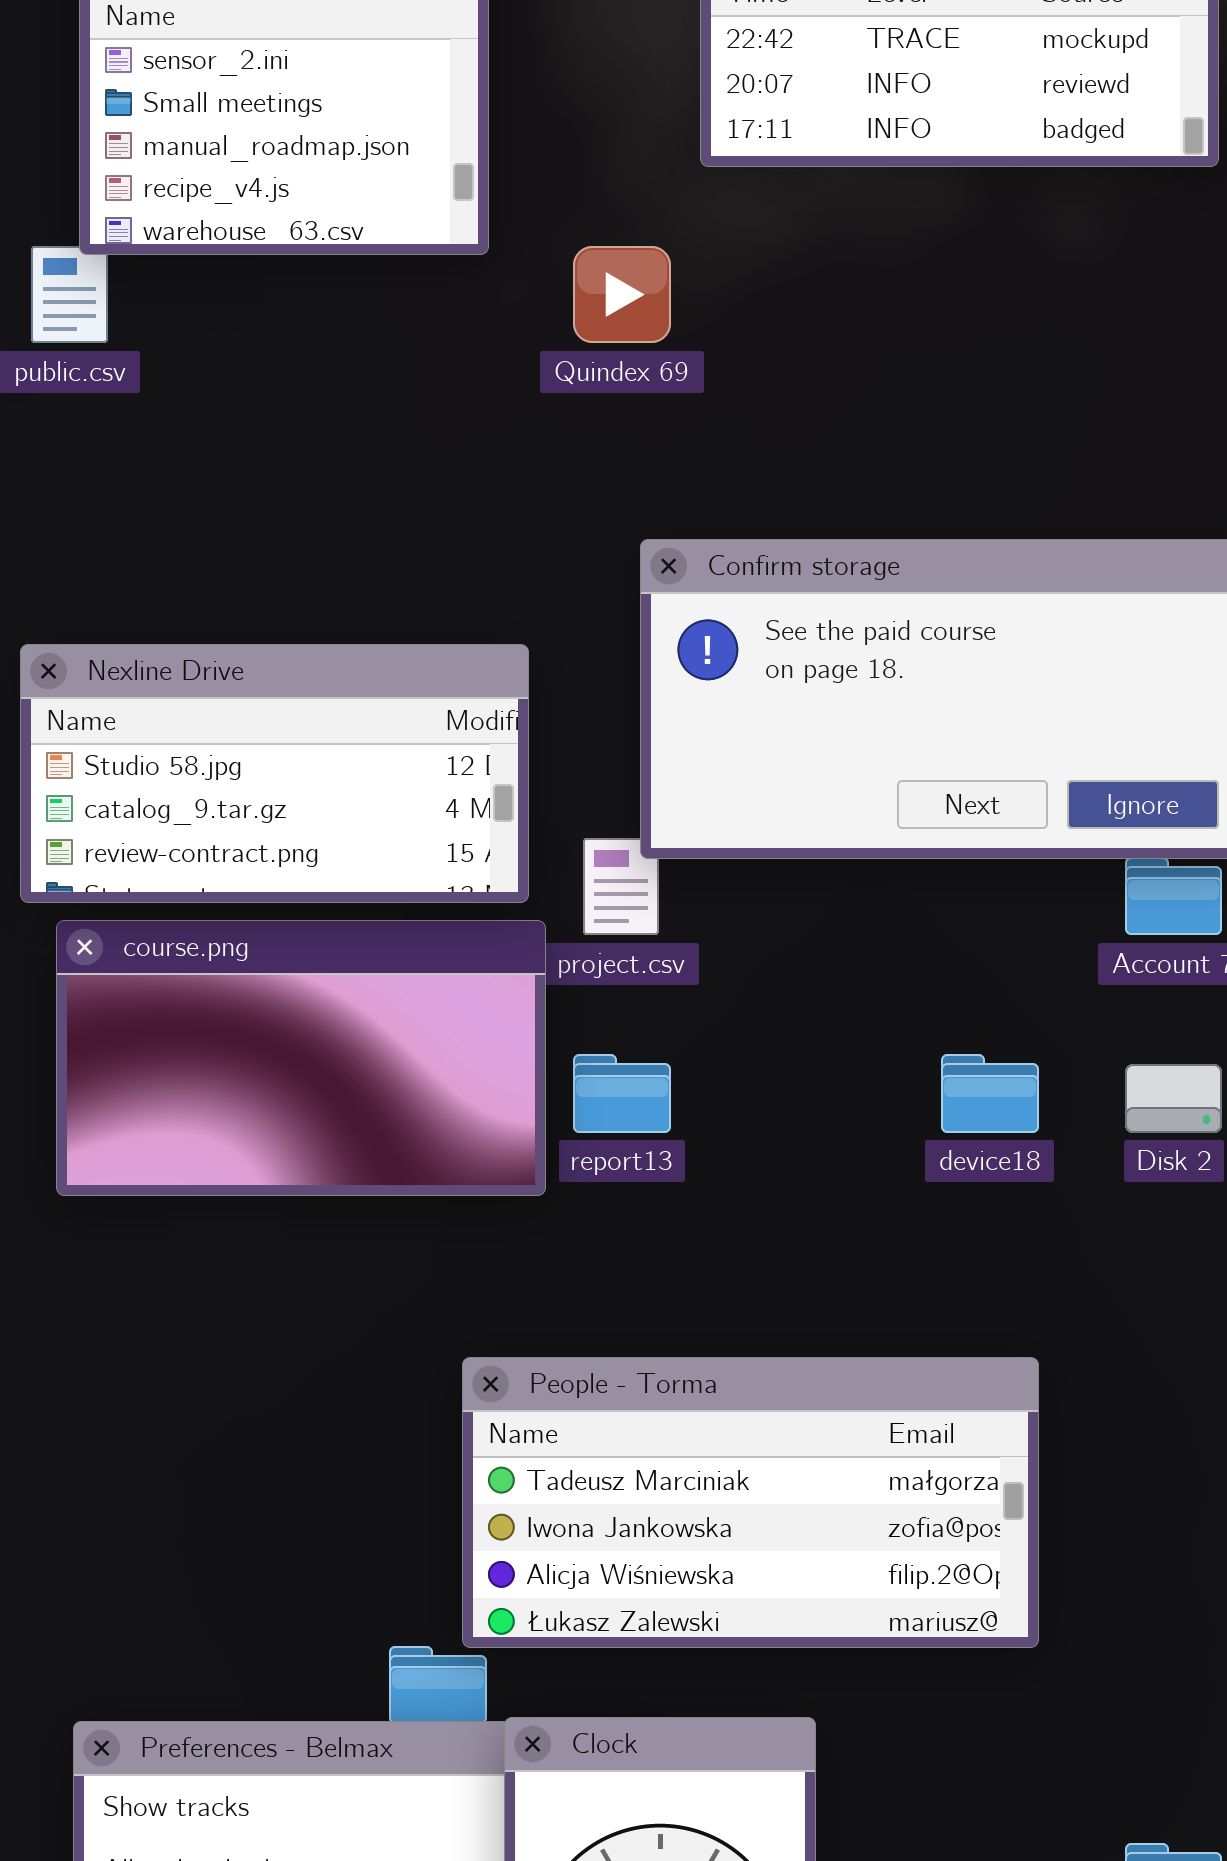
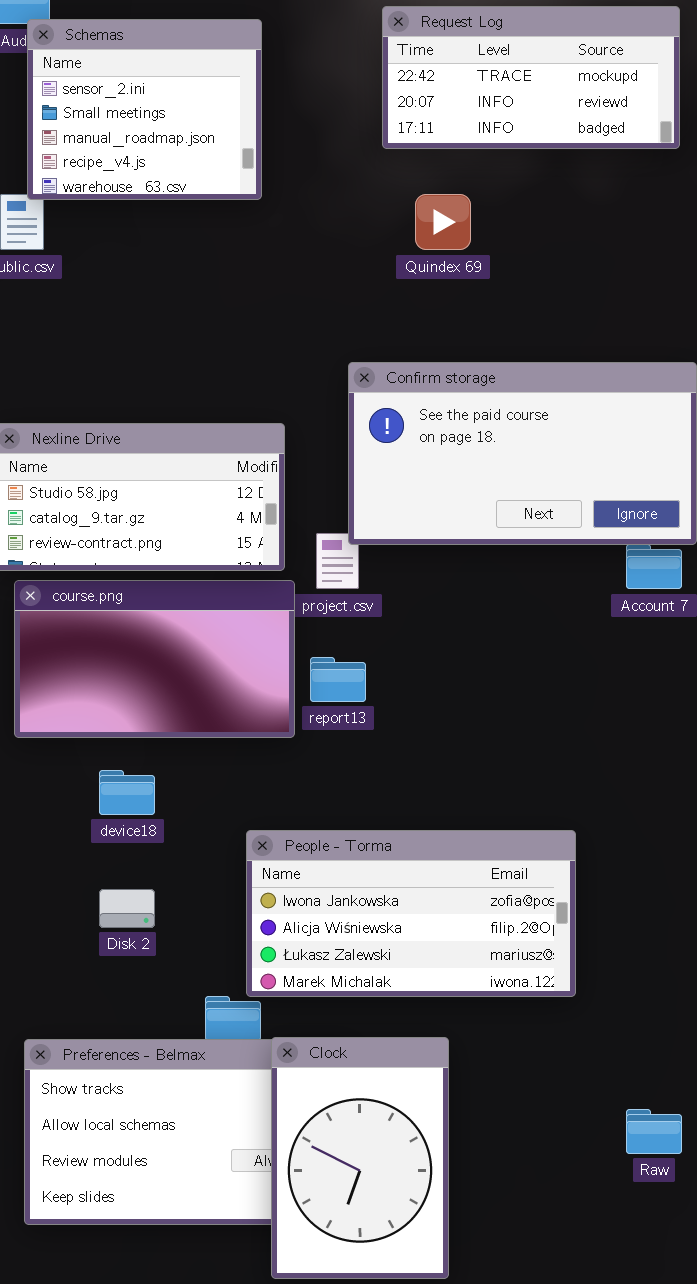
Quindex 69: [573,246,671,343] -> [415,194,471,250], moved
device18: [941,1054,1039,1133] -> [99,770,155,815], moved
Disk 2: [1125,1064,1222,1133] -> [99,889,155,928], moved
People - Torma: [462,1357,1039,1648] -> [246,830,576,997], scrolled down 1 row

